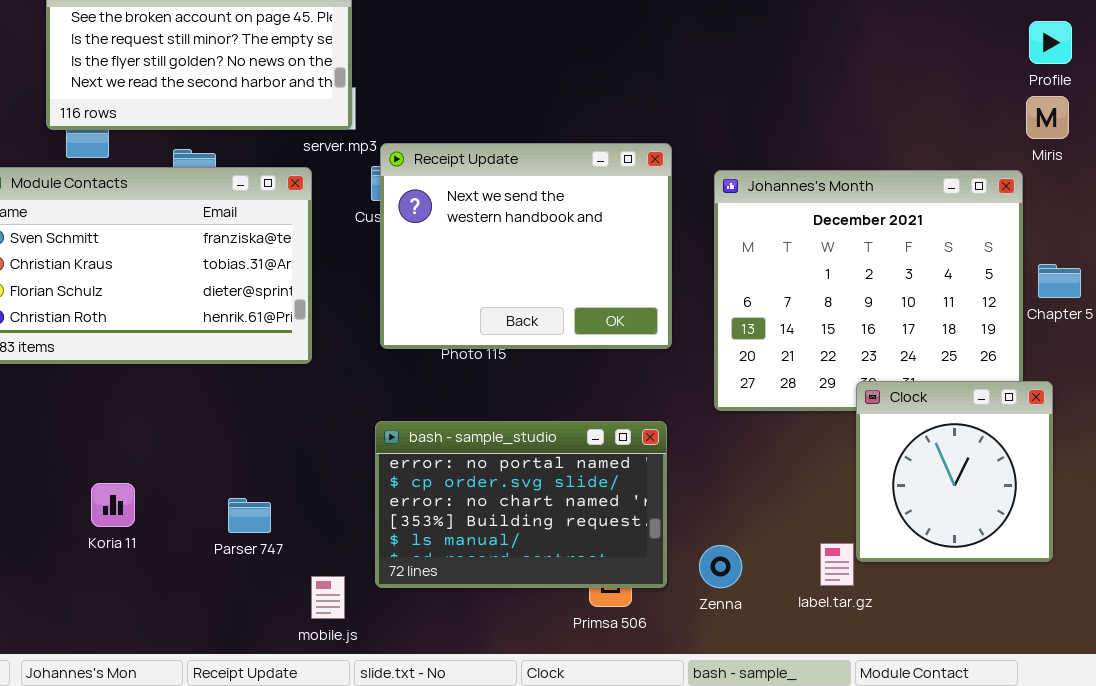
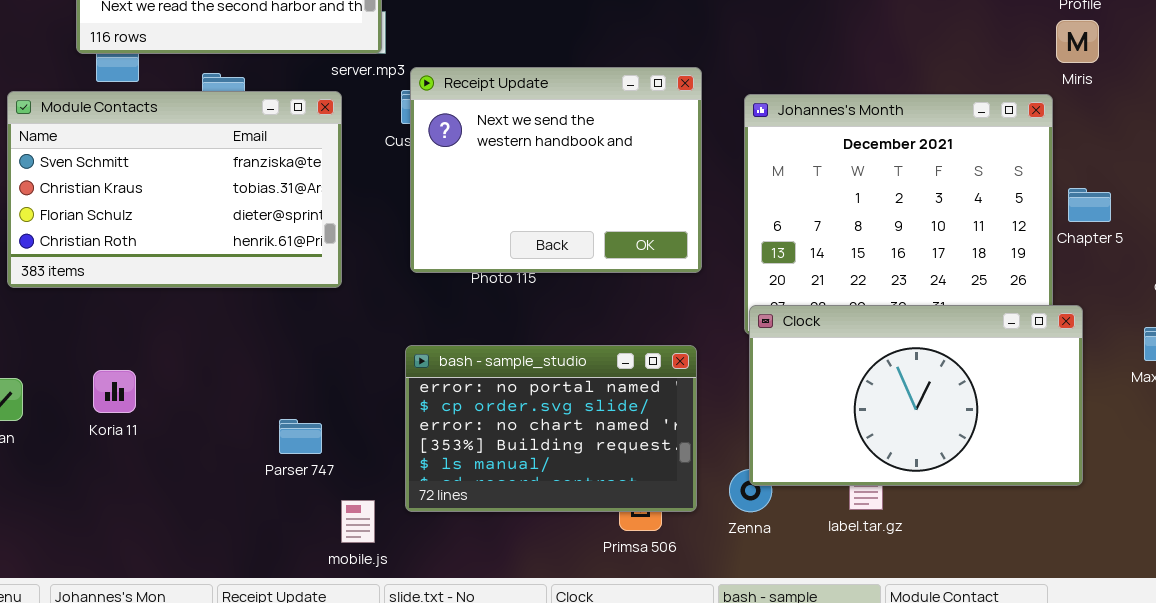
Clock: [856,381,1053,562] -> [749,305,1083,486], resized
Koria 11: [91,483,135,527] -> [93,370,136,413], moved
Parser 747: [228,498,271,533] -> [279,419,322,454], moved

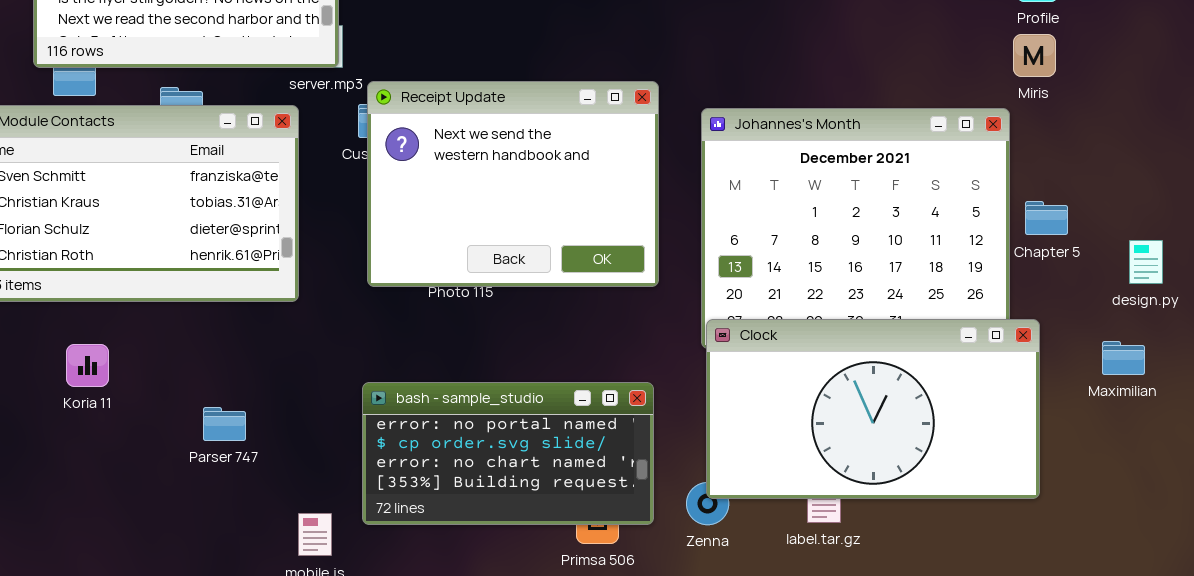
bash - sample_studio: [405,345,697,512] -> [362,382,654,525], resized
Koria 11: [93,370,136,413] -> [66,344,109,387], moved
Parser 747: [279,419,322,454] -> [203,407,246,441], moved

